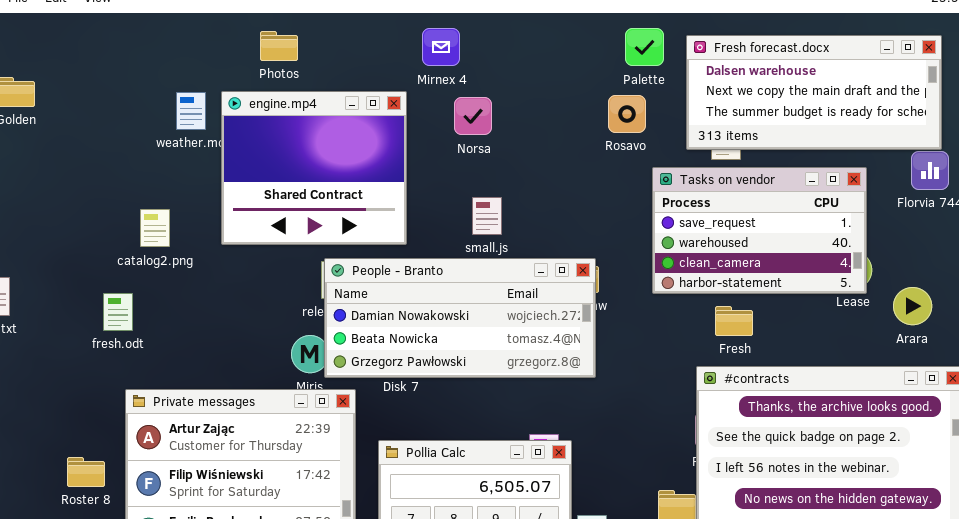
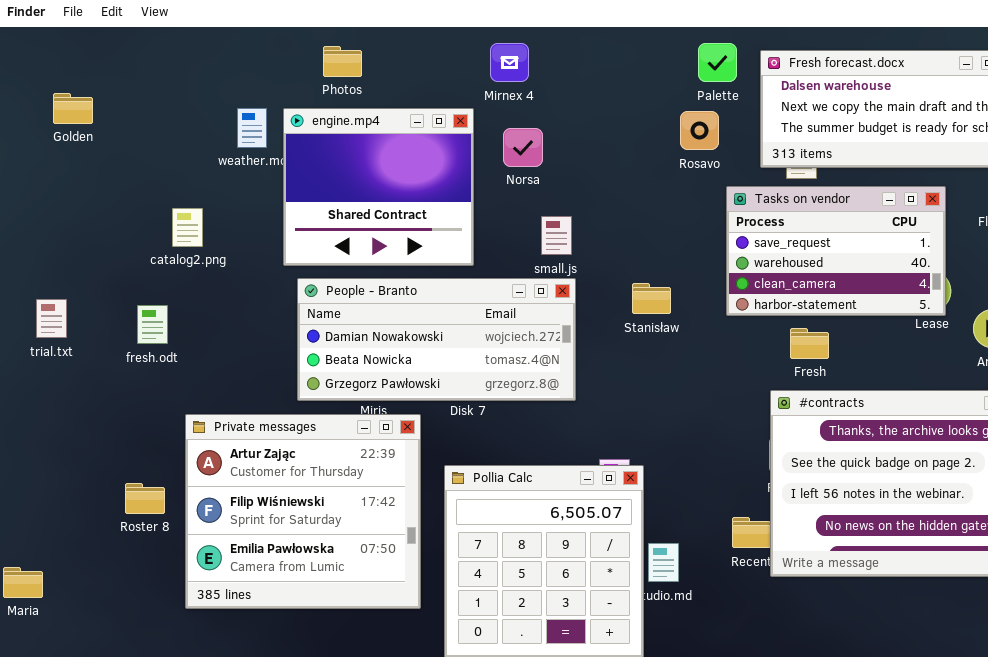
Norsa: [454,97,492,135] -> [503,128,543,167], moved
catalog2.png: [140,209,170,247] -> [172,208,203,247], moved
People - Branto: [324,258,596,378] -> [297,278,576,401], moved
fresh.odt: [103,293,133,331] -> [137,305,168,344], moved

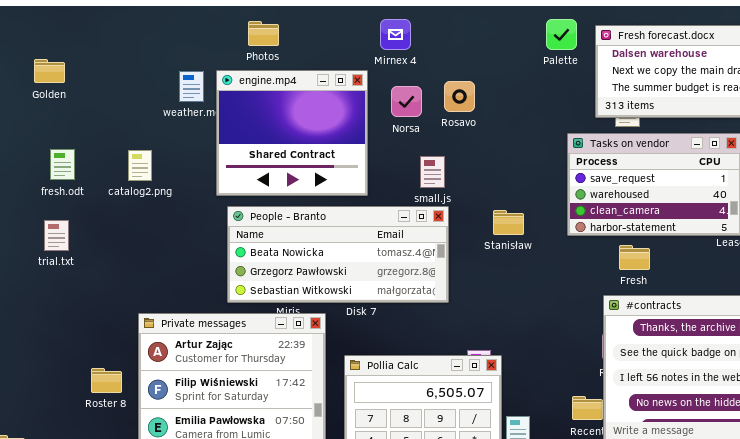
Rosavo: [680,111,719,150] -> [444,81,475,112], moved
People - Branto: [297,278,576,401] -> [227,206,449,303], scrolled down 1 row
trial.txt: [36,299,67,338] -> [44,220,69,251], moved
fresh.odt: [137,305,168,344] -> [50,149,75,180], moved

